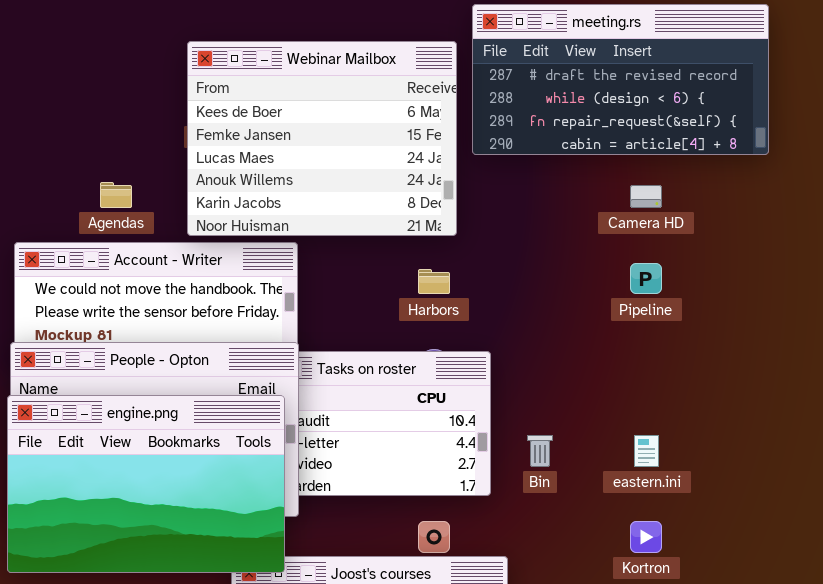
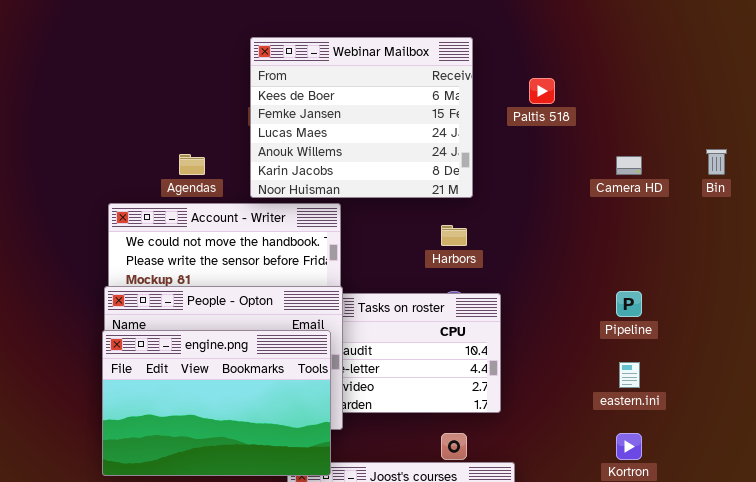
meeting.rs: [472,4,769,155] -> none, closed
Pipeline: [630,263,662,294] -> [616,291,642,317], moved
Bin: [527,435,553,467] -> [706,149,727,175], moved

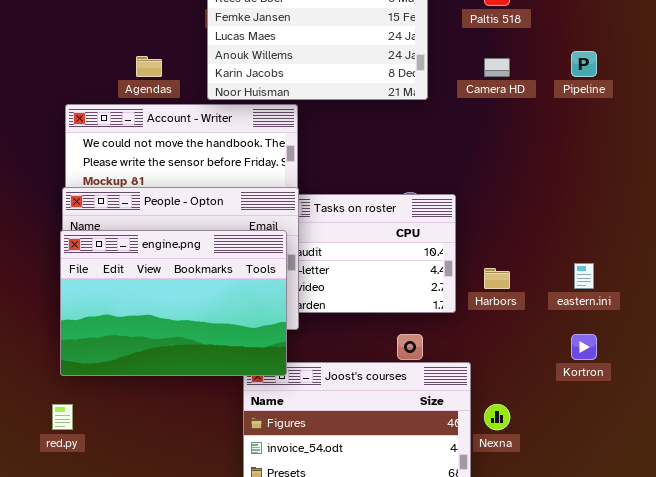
Camera HD: [616,156,642,175] -> [484,58,510,77], moved
Harbors: [441,225,467,246] -> [484,268,510,289], moved
Pipeline: [616,291,642,317] -> [571,51,597,77], moved

